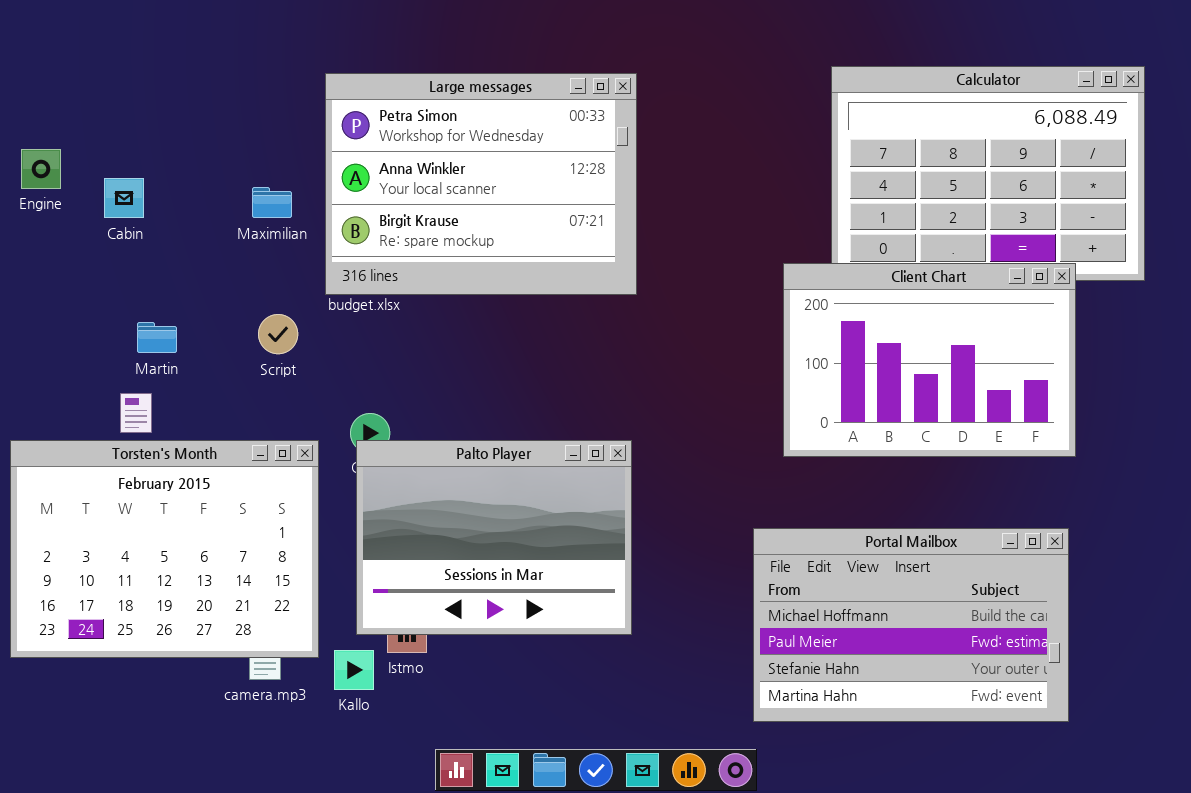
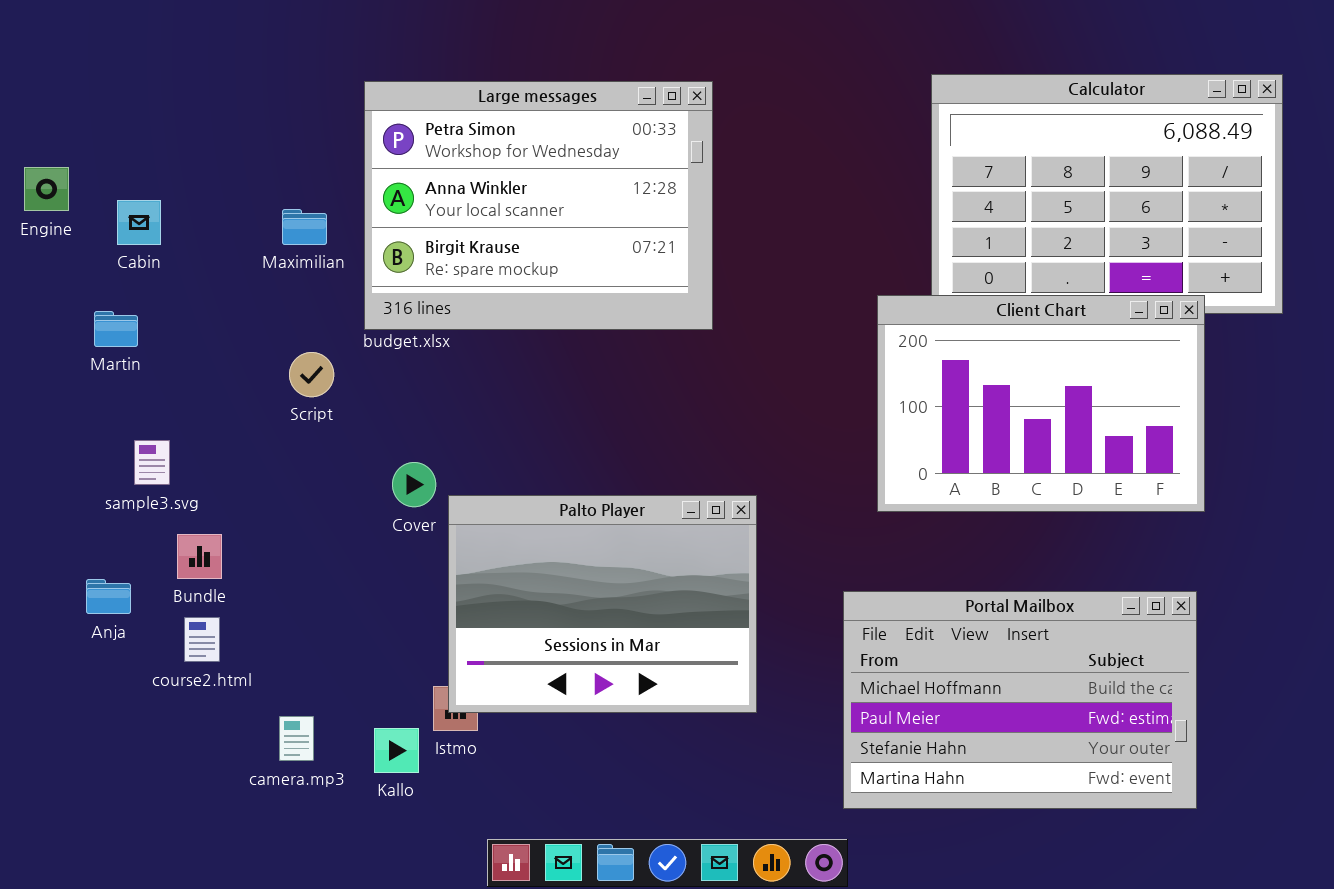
Martin: [137,322,177,353] -> [94,311,138,347], moved
Torsten's Month: [10,440,319,658] -> none, closed
Palto Player: [356,440,632,635] -> [448,495,757,713], moved

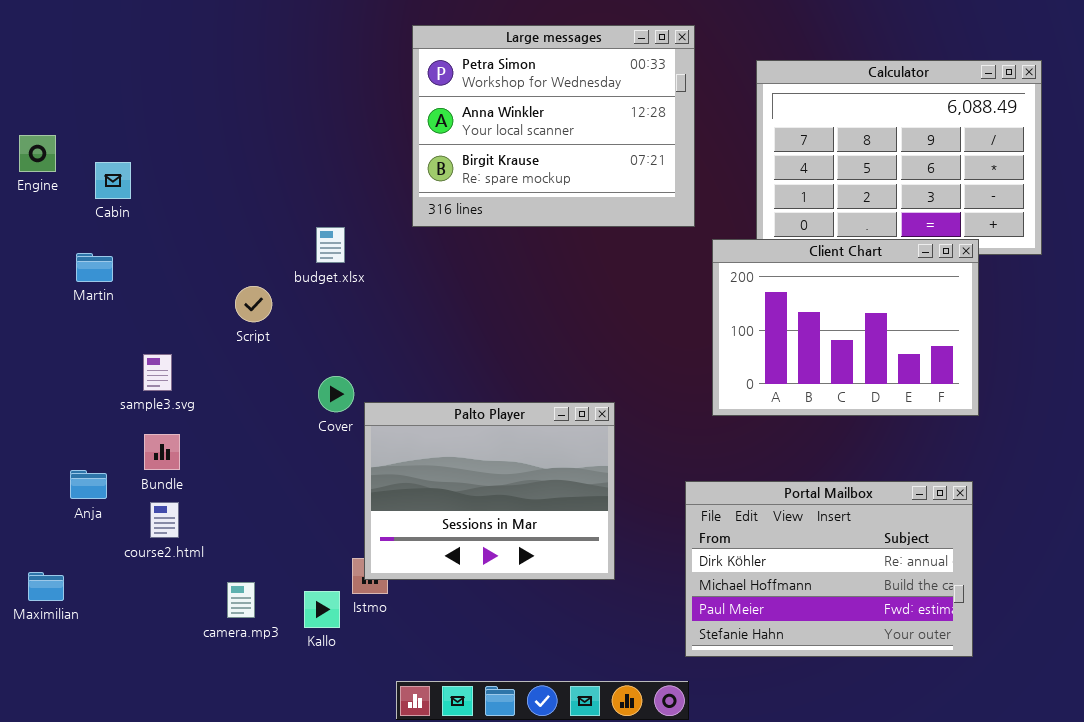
Large messages: [364,81,713,330] -> [412,25,695,227], moved
Maximilian: [282,209,327,245] -> [28,572,64,601], moved
sample3.svg: [134,440,170,485] -> [143,354,172,391], moved
Portal Mailbox: [843,591,1197,809] -> [685,481,973,657], scrolled up 1 row

